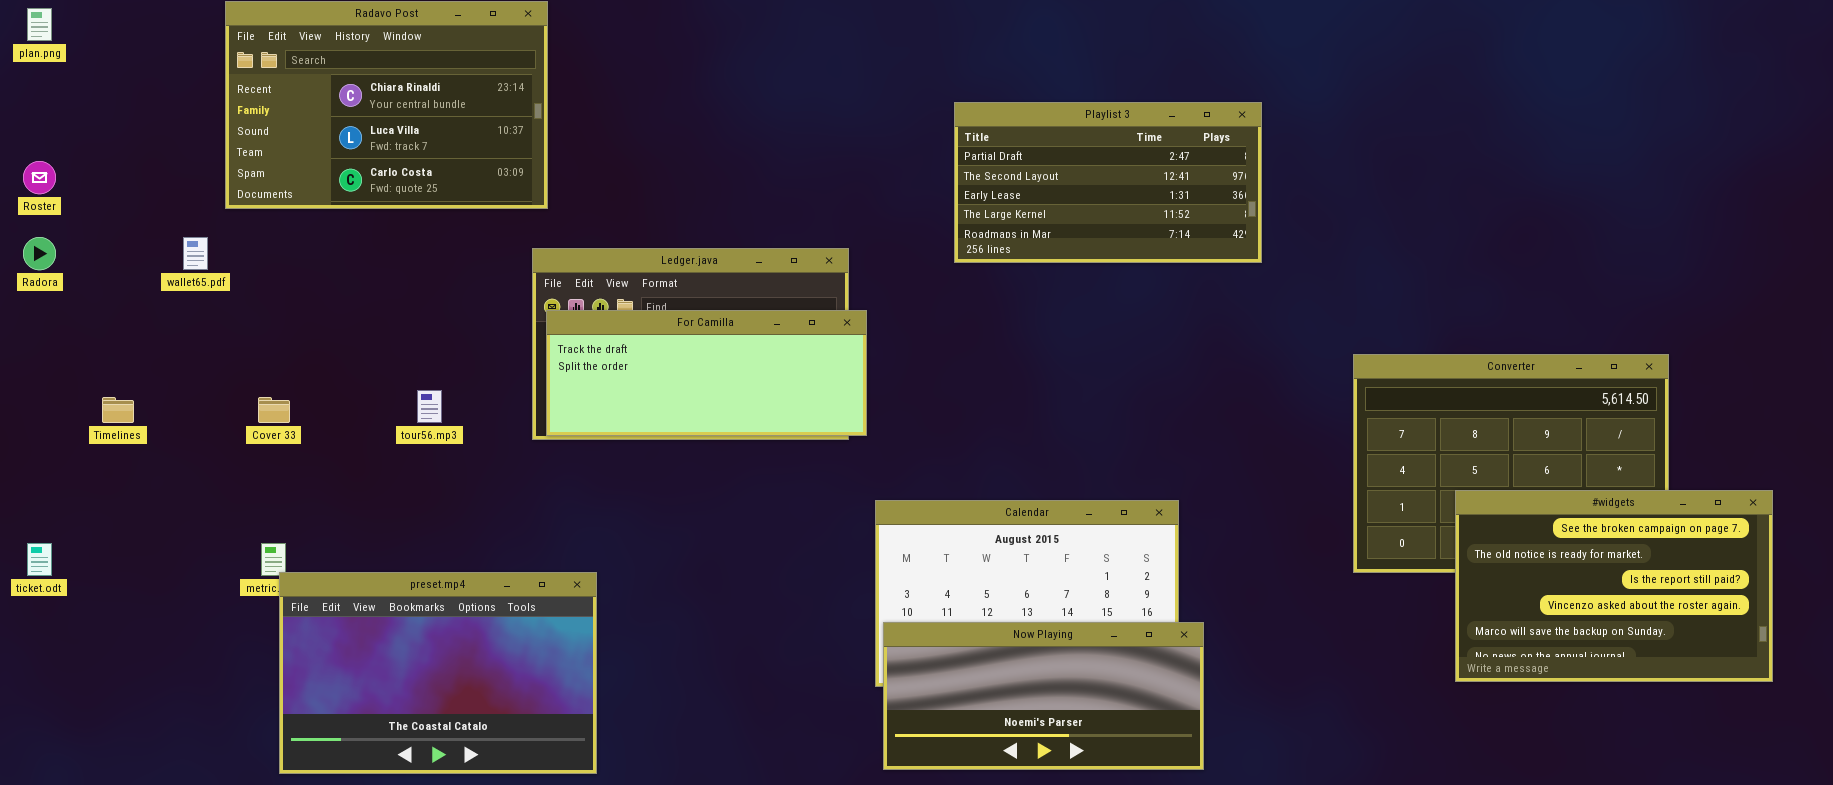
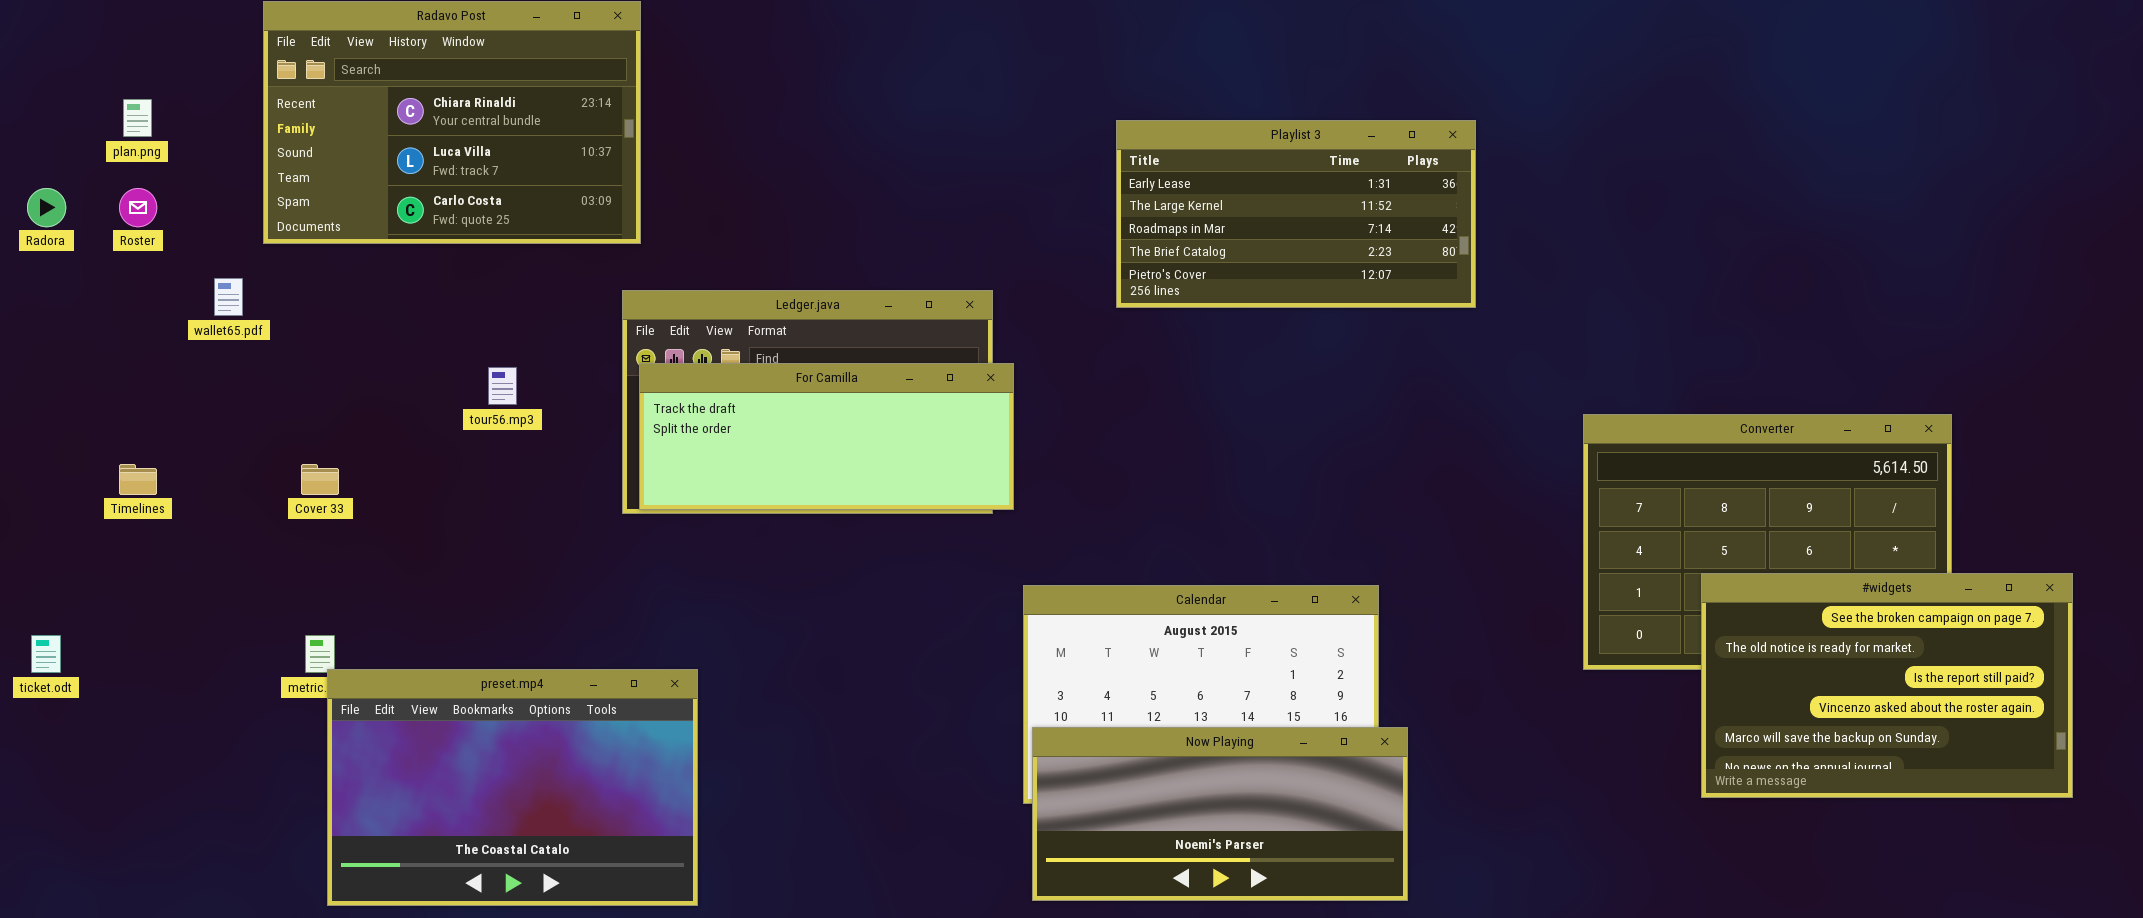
plan.png: [27,8,52,41] -> [123,99,152,137], moved
Playlist 3: [954,102,1262,263] -> [1116,120,1476,308], scrolled down 2 rows
Roster: [23,161,56,194] -> [119,188,157,227], moved
Radora: [23,237,56,270] -> [27,188,66,227], moved
tour56.mp3: [417,390,442,423] -> [488,367,517,405], moved

